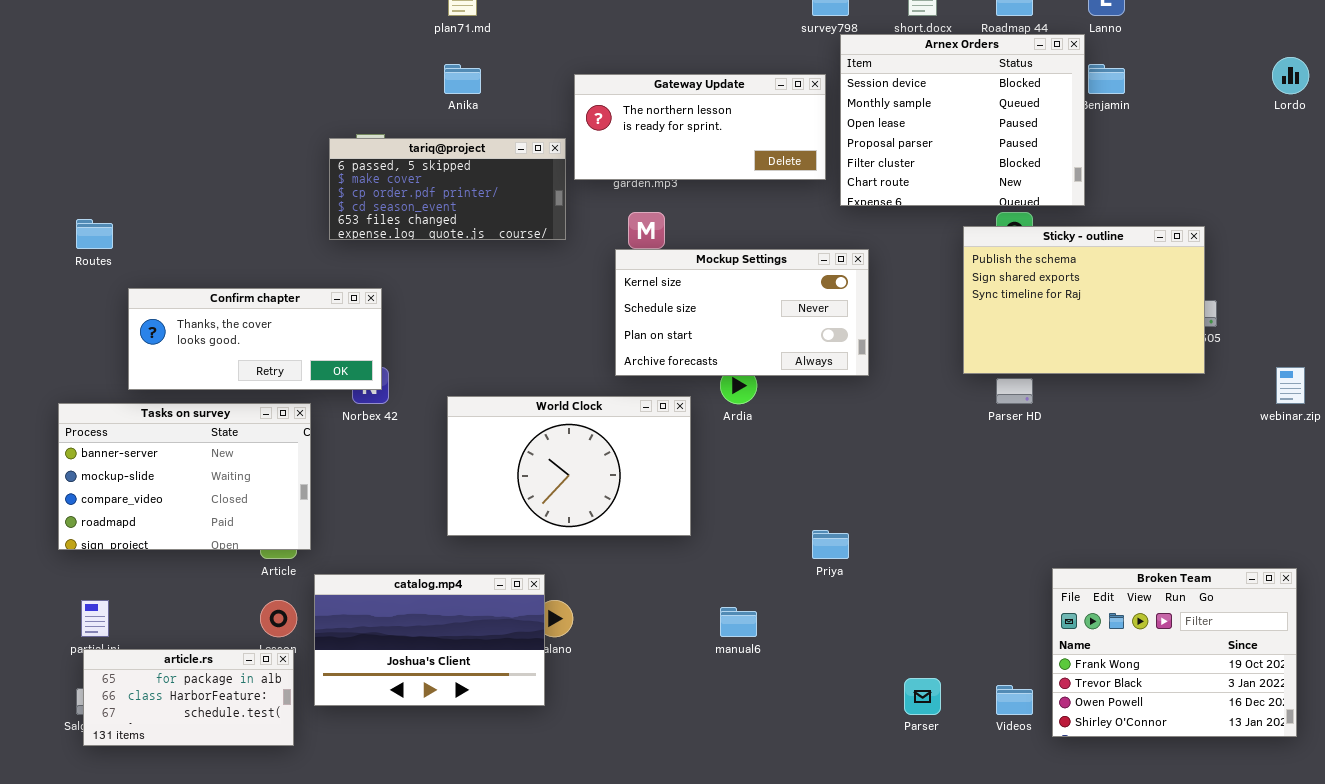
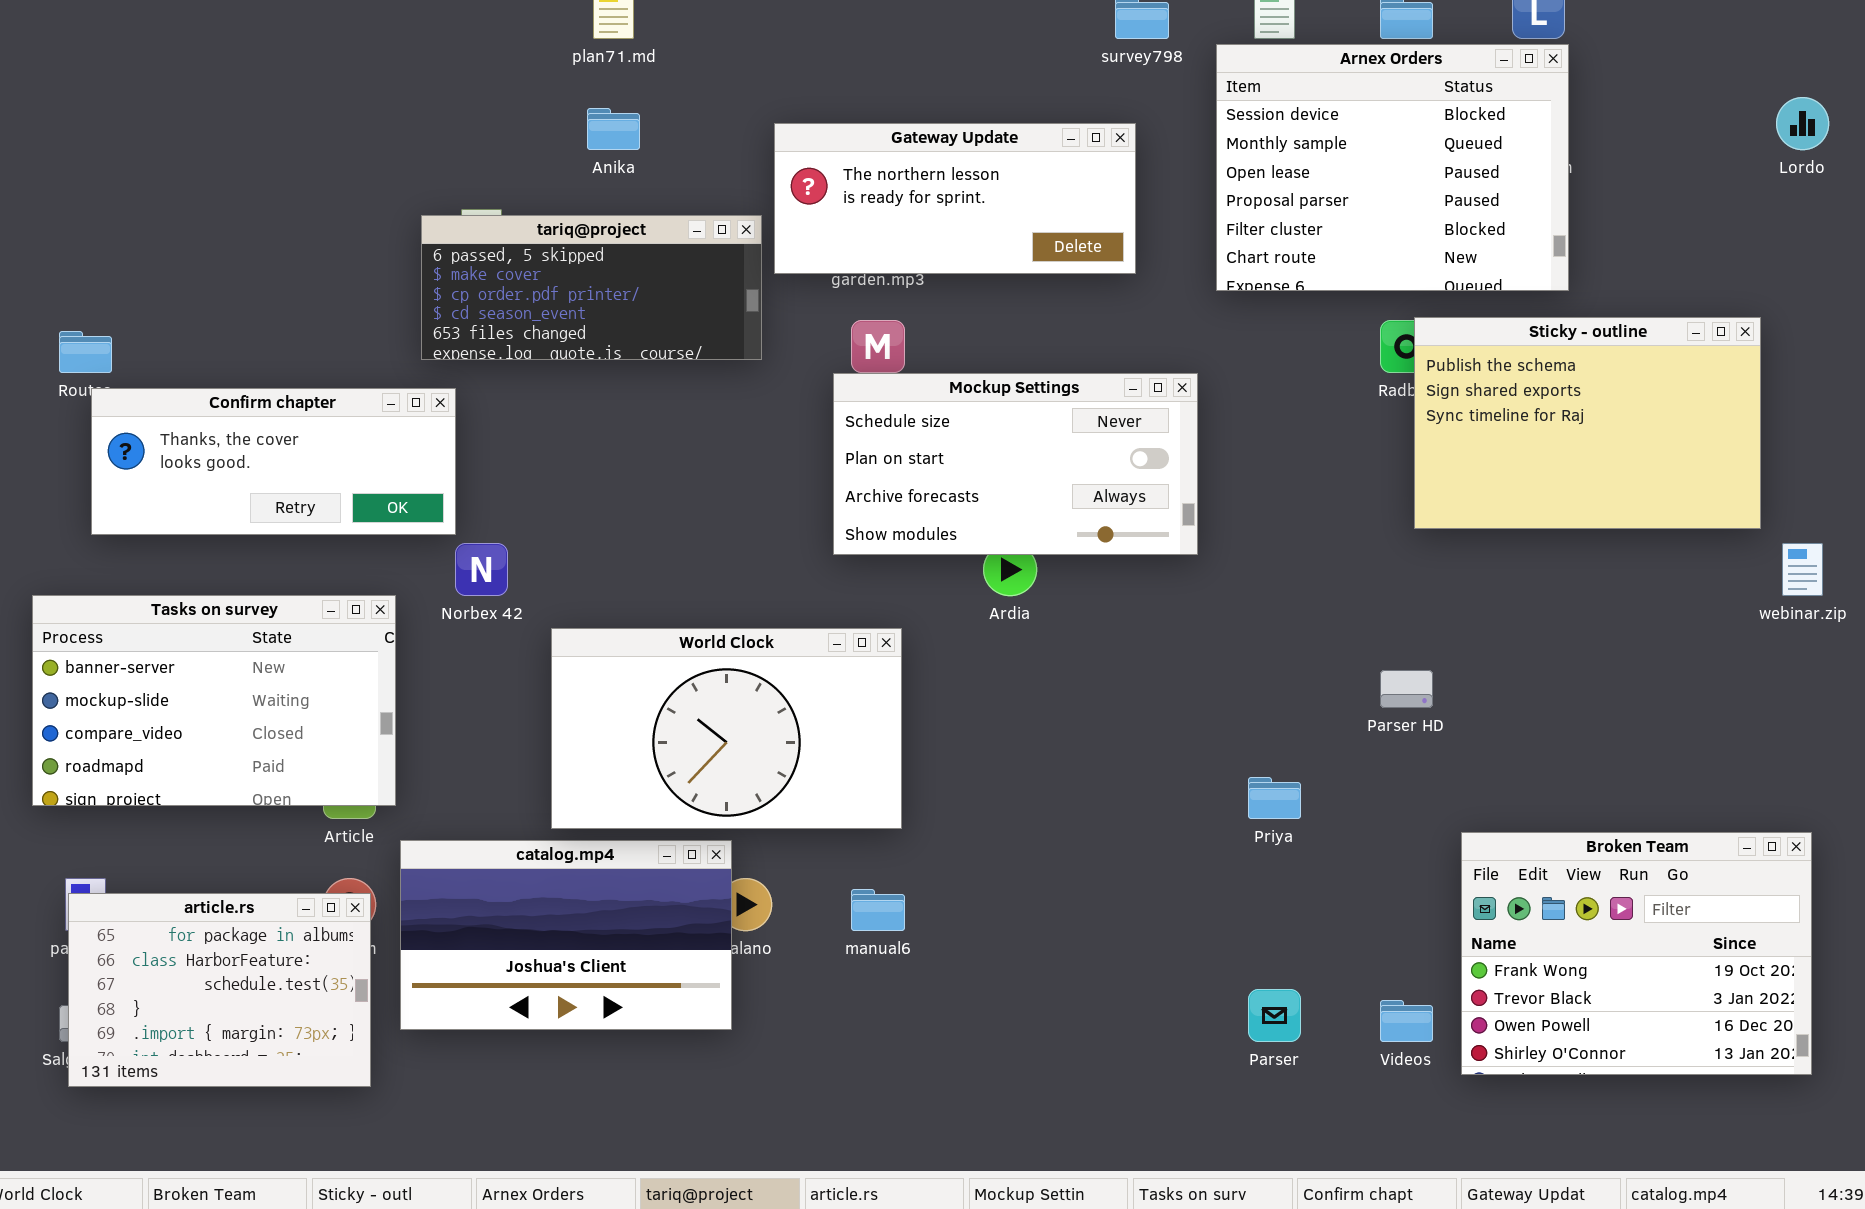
Arnex Orders: [840,34,1085,206] -> [1216,44,1569,291], moved
Sticky - outline: [963,226,1205,374] -> [1414,317,1761,529], moved
Mockup Settings: [615,249,869,376] -> [833,373,1198,555], scrolled down 1 row
Confirm chapter: [128,288,382,390] -> [91,388,456,535], moved
Parser HD: [996,378,1033,404] -> [1380,670,1433,708], moved
World Clock: [447,396,691,536] -> [551,628,902,829], moved
Priya: [812,530,849,559] -> [1248,777,1301,819], moved
manual6: [720,607,757,637] -> [851,889,905,931], moved
article.rs: [83,649,294,746] -> [68,893,371,1087], resized

